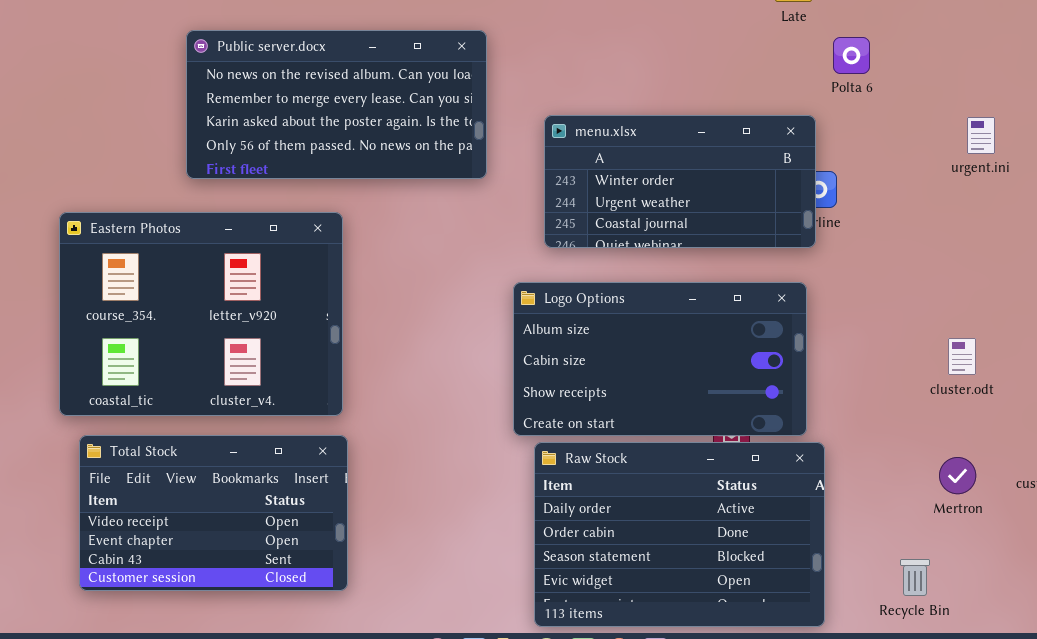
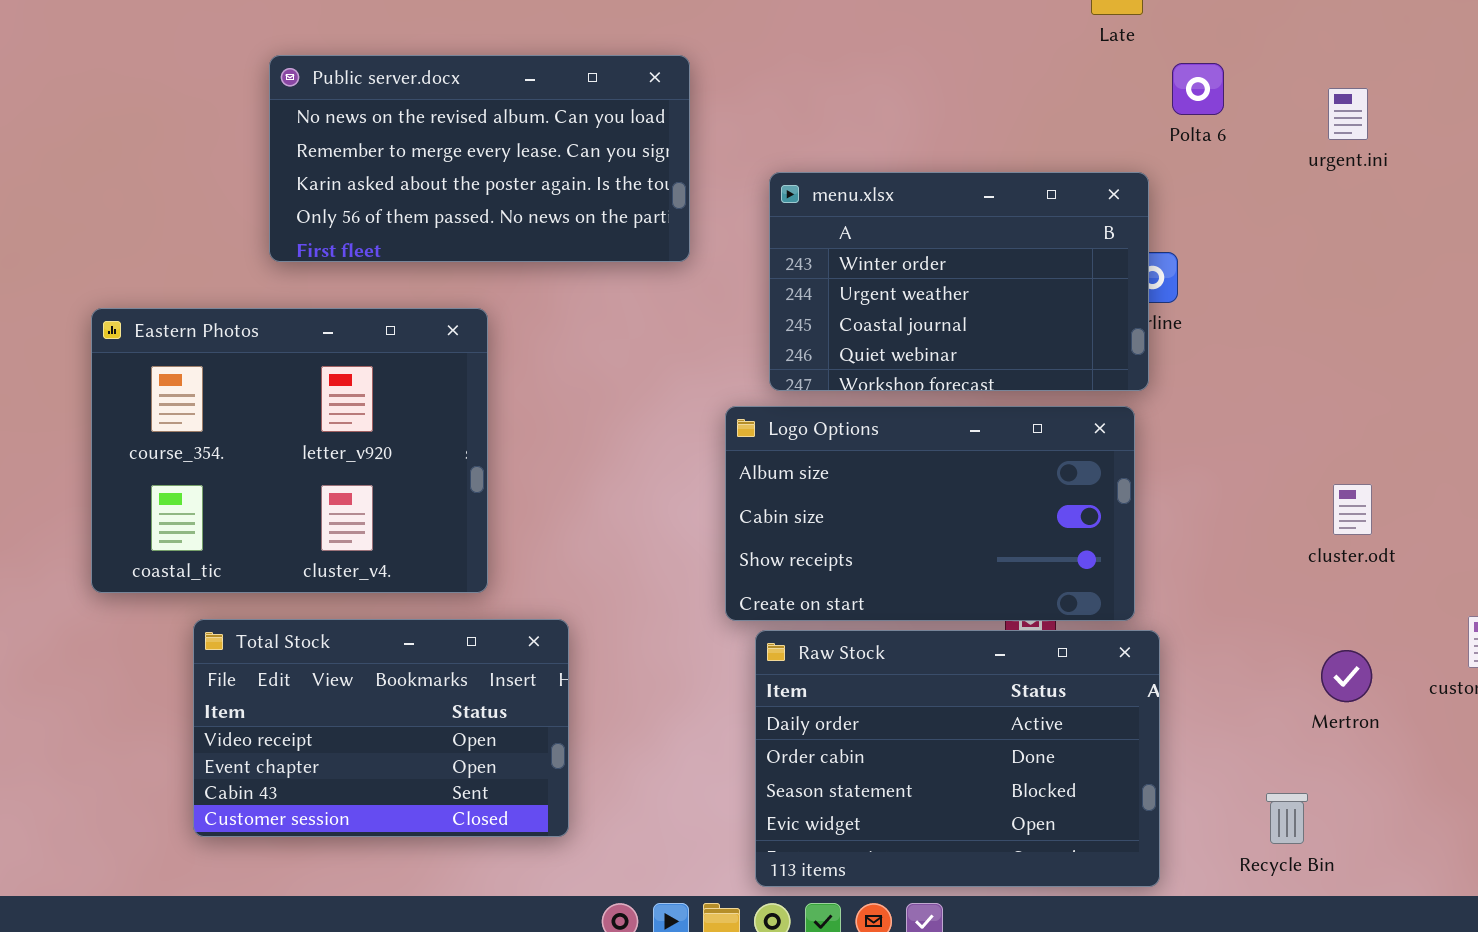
menu.xlsx: [544,115,816,248] -> [769,172,1149,391], resized
urgent.ini: [967,117,995,154] -> [1328,88,1368,140], moved
Total Stock: [79,435,348,591] -> [193,619,569,837], moved

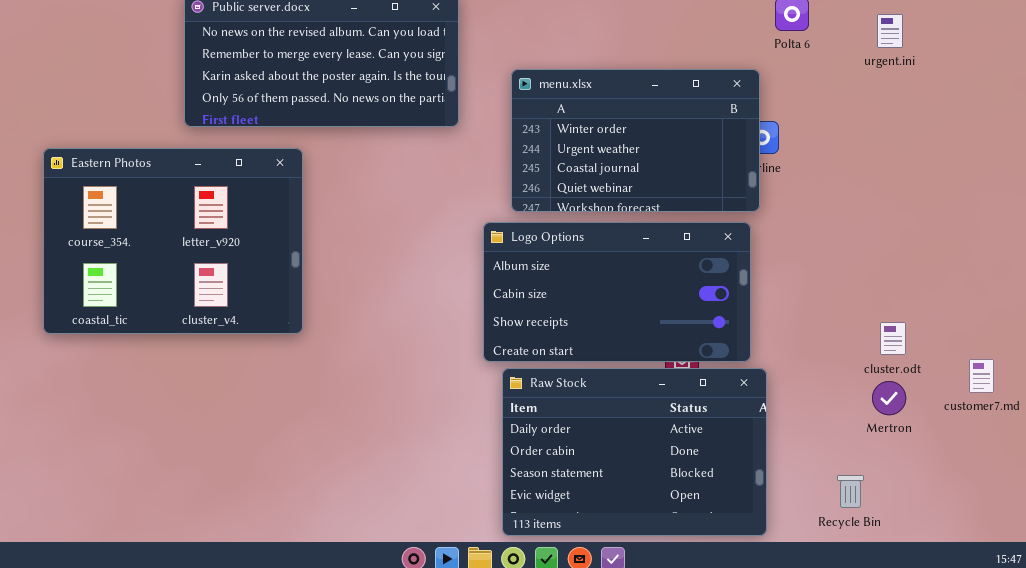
Eastern Photos: [91,308,488,593] -> [43,148,303,334], moved
cluster.odt: [1333,484,1372,535] -> [880,322,906,355], moved
Total Stock: [193,619,569,837] -> none, closed

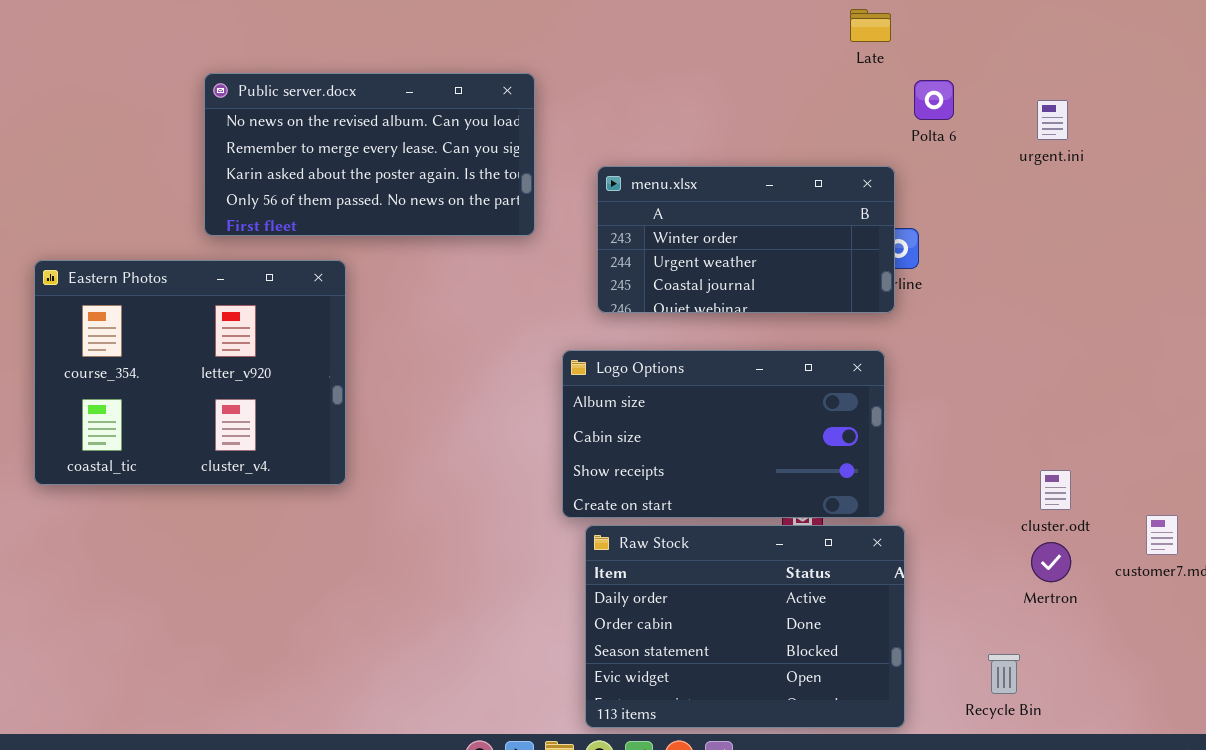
menu.xlsx: [511,69,760,212] -> [597,166,895,313], resized

